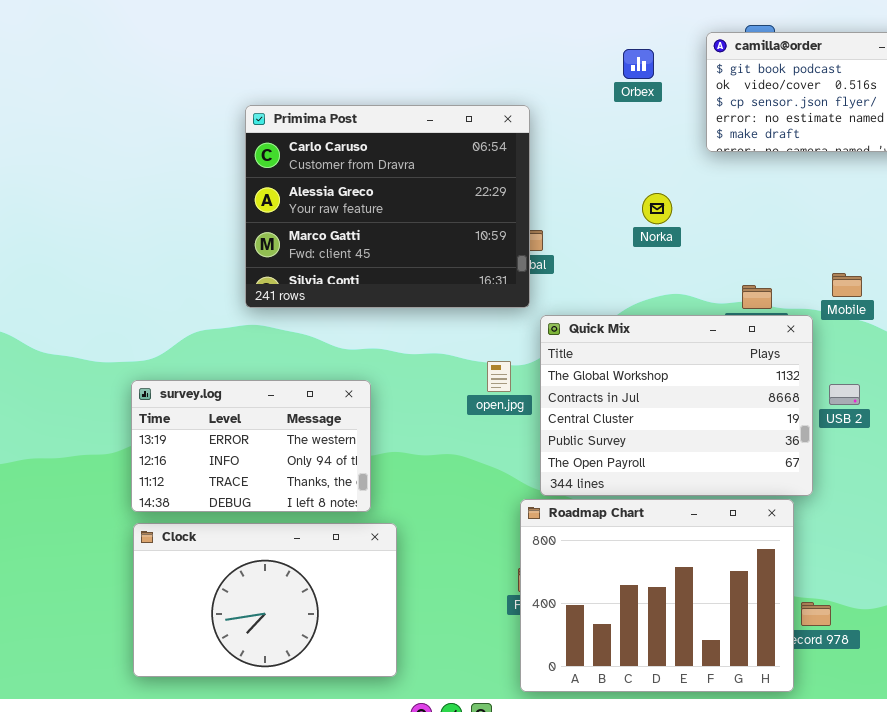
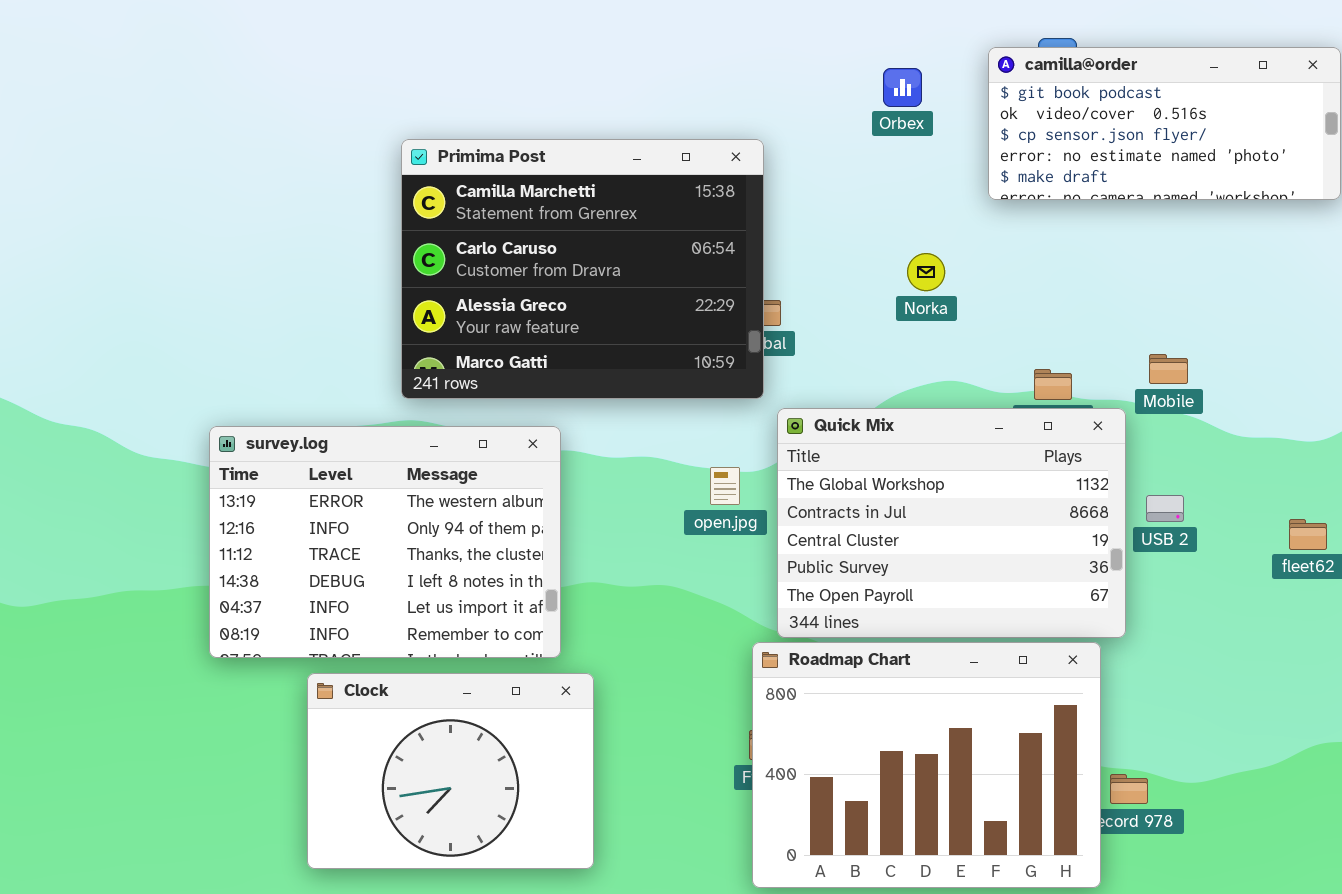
Primima Post: [245,105,530,308] -> [401,139,764,399], scrolled up 1 row
survey.log: [131,380,371,512] -> [209,426,561,658], resized
Clock: [133,523,397,677] -> [307,673,594,869], resized

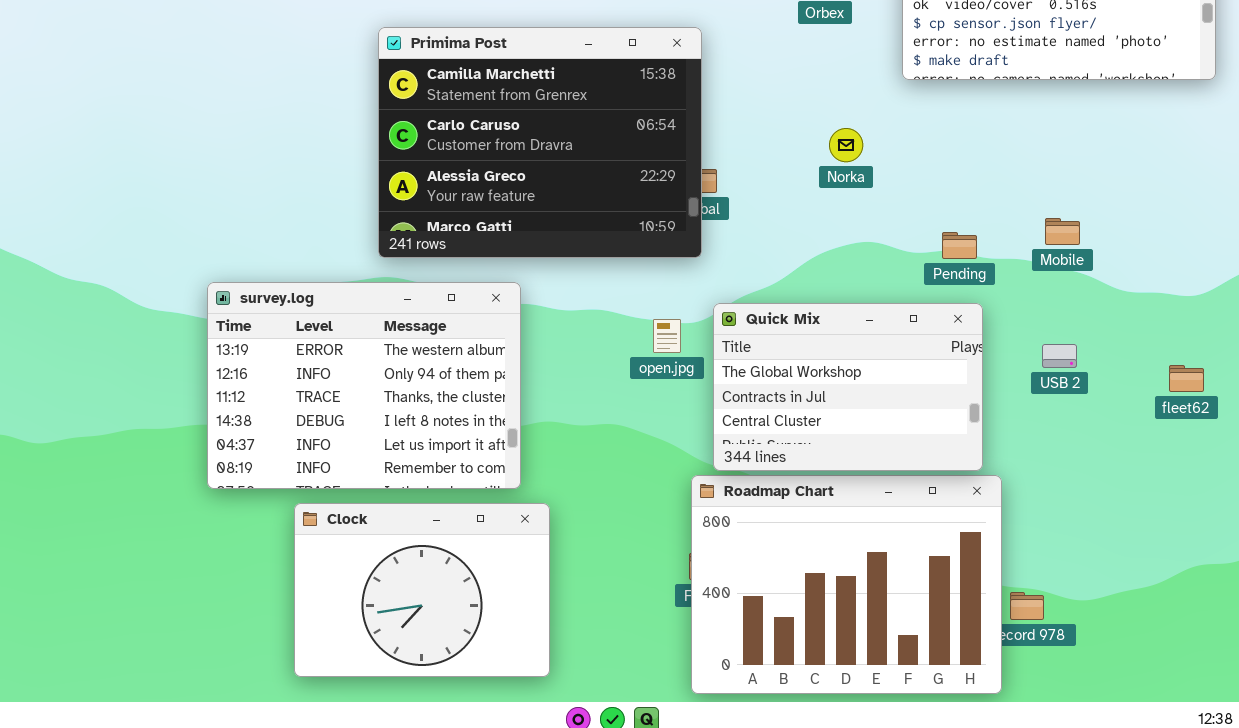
Quick Mix: [777,408,1126,638] -> [713,303,983,471], resized

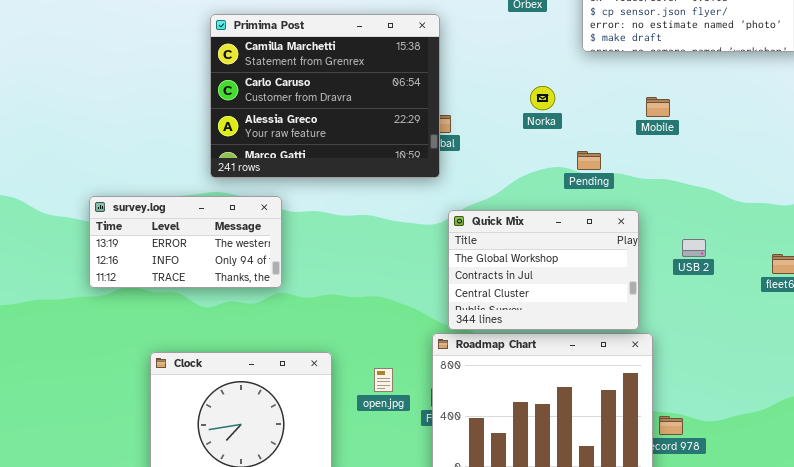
Mobile: [1045,218,1080,245] -> [646,97,670,117], moved
Pending: [942,232,977,259] -> [577,151,601,170], moved
survey.log: [207,282,521,489] -> [89,196,282,288], resized
open.jpg: [653,319,681,353] -> [374,368,393,392], moved

